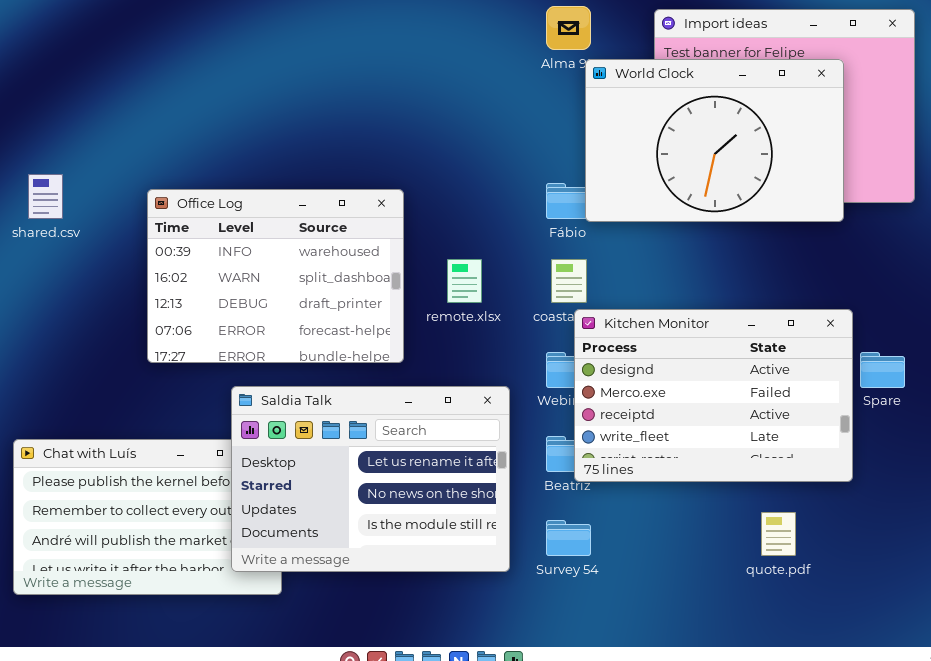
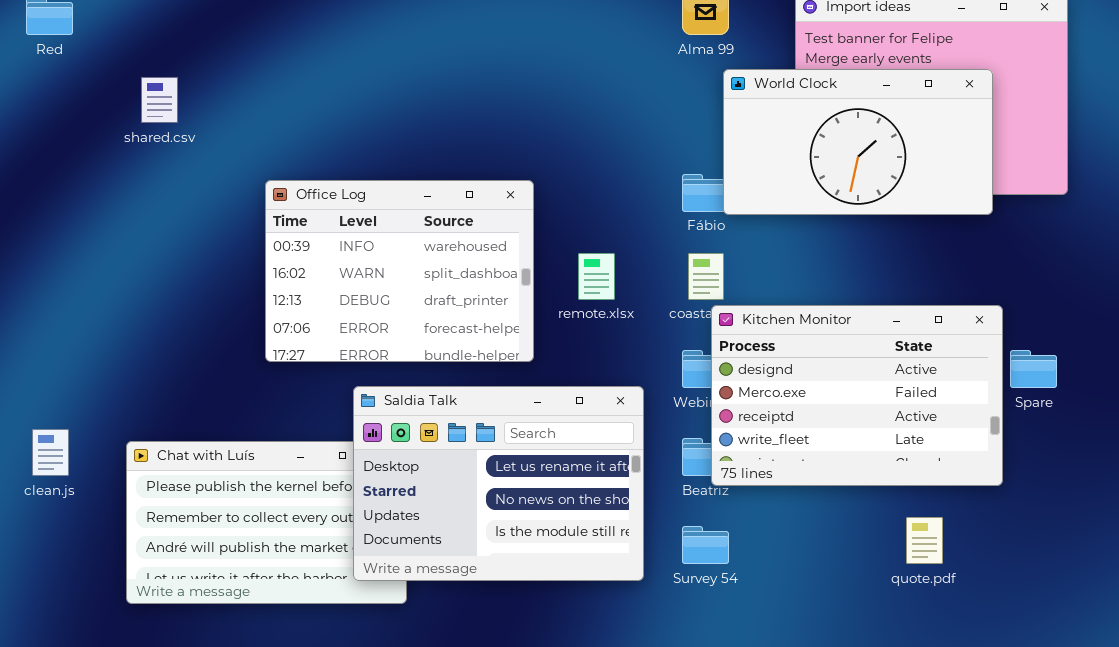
World Clock: [585,59,844,222] -> [723,69,993,215], resized
shared.csv: [28,174,63,219] -> [141,77,178,123], moved

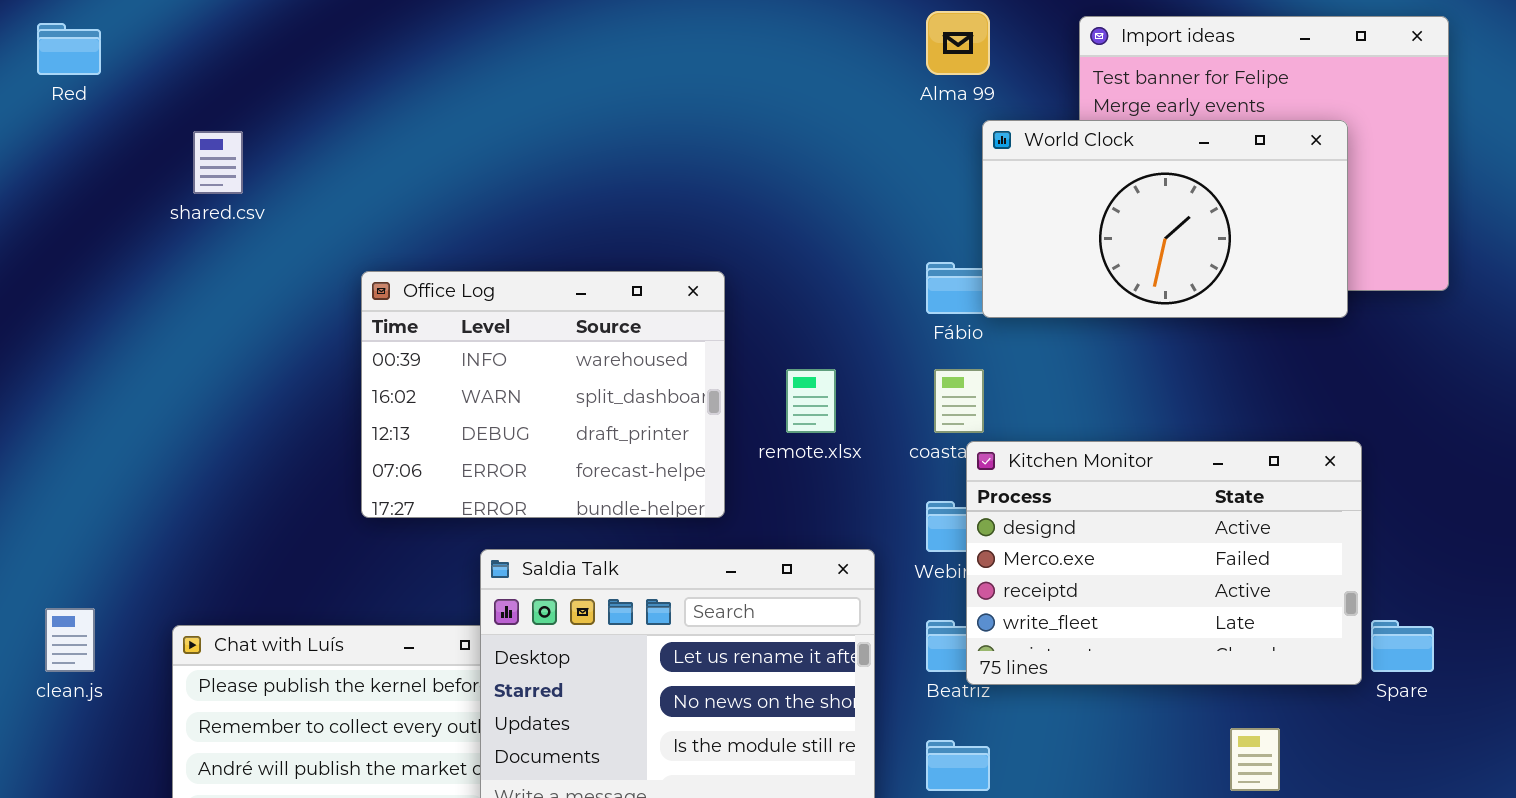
Spare: [1010,350,1057,388] -> [1371,620,1434,672], moved

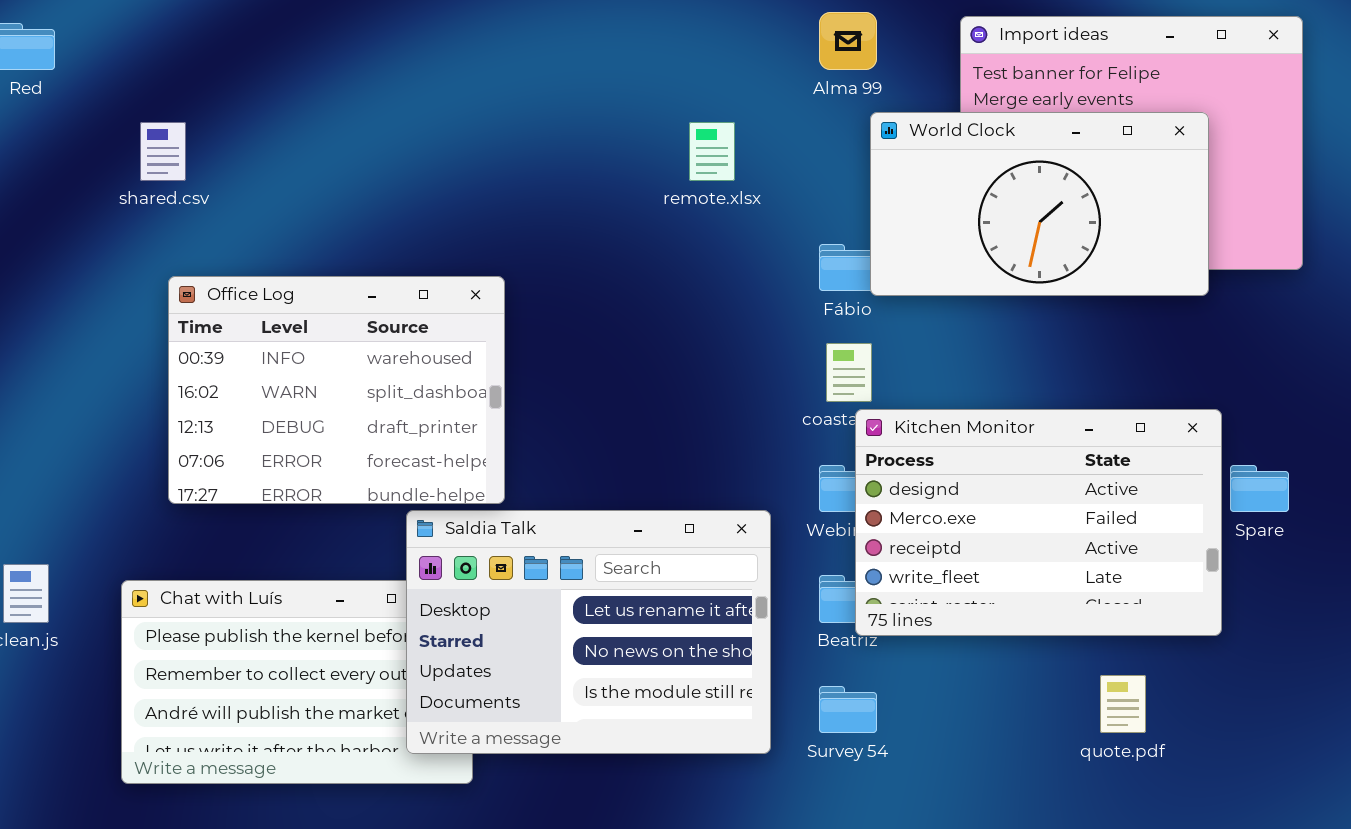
Office Log: [361,271,725,518] -> [168,276,505,504], moved
remote.xlsx: [786,369,836,433] -> [689,122,735,181], moved
Spare: [1371,620,1434,672] -> [1230,465,1289,512], moved

